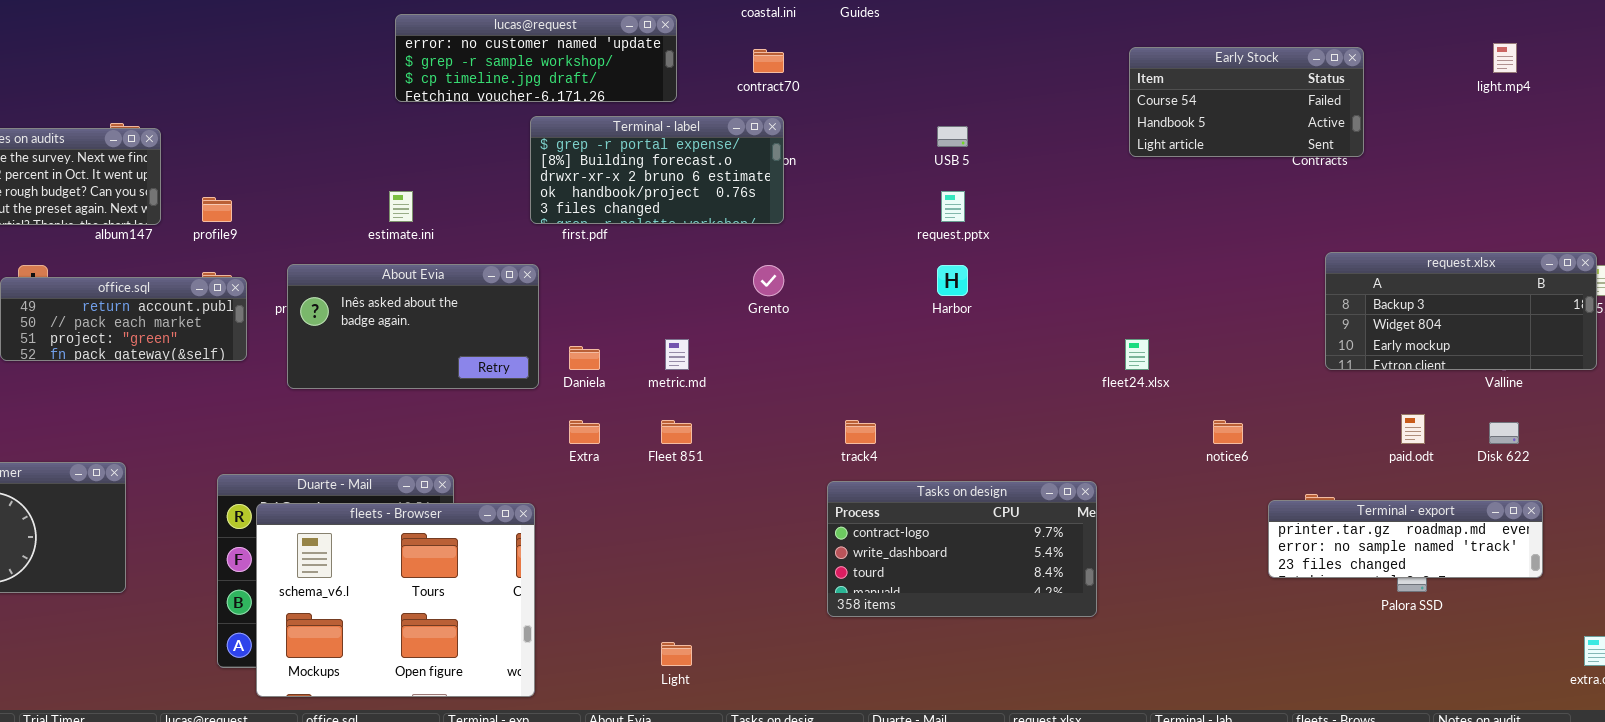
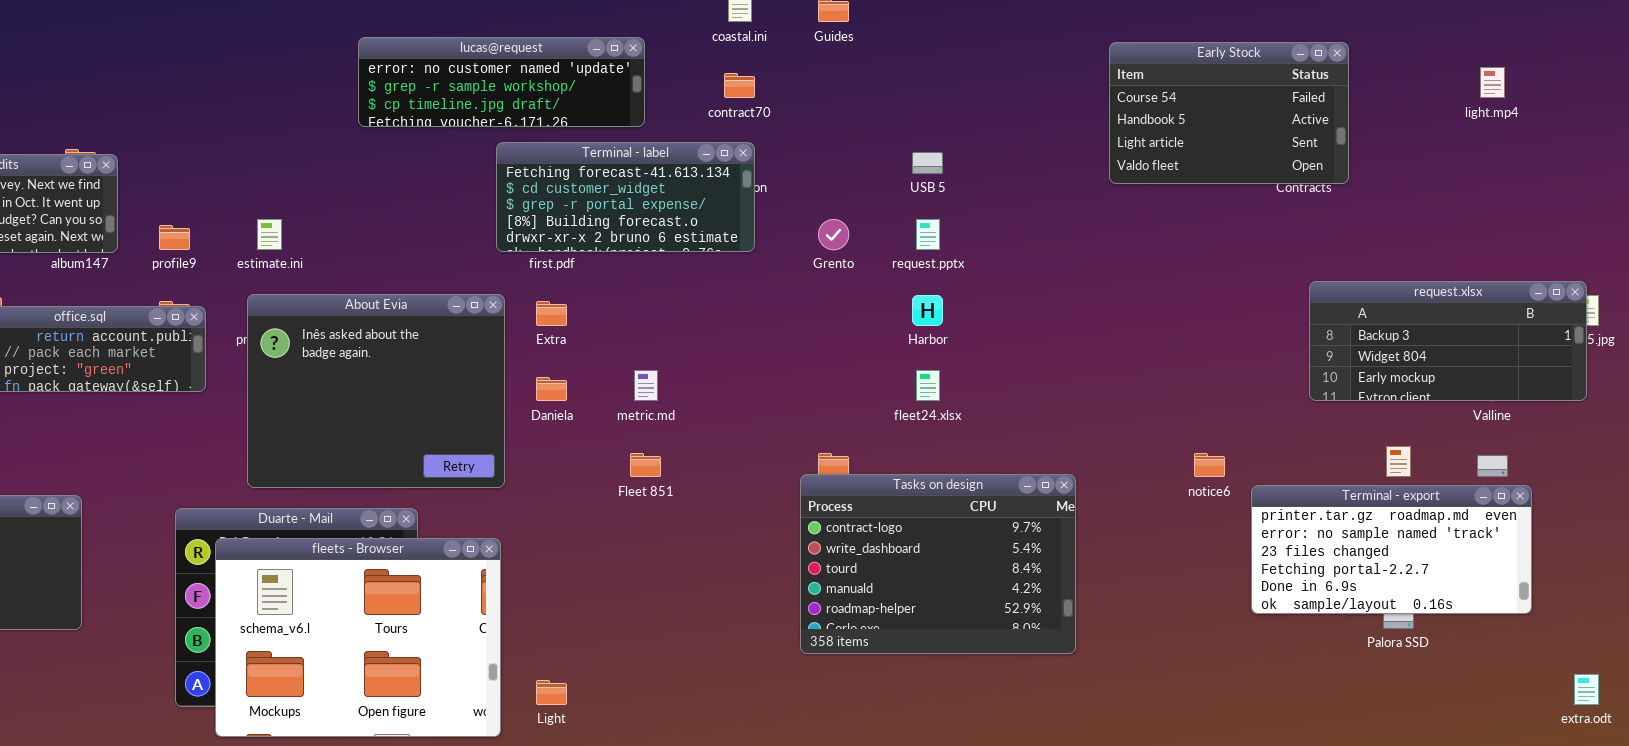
Early Stock: [1129,47,1364,157] -> [1109,42,1349,184], resized
Terminal - label: [530,116,784,224] -> [496,142,755,252], scrolled up 2 rows
estimate.ini: [389,191,413,222] -> [257,219,282,250], moved
About Evia: [287,264,539,389] -> [247,294,505,488], resized
Grento: [753,265,784,296] -> [818,219,849,250], moved
fleet24.xlsx: [1125,339,1149,370] -> [916,370,940,401], moved
Extra: [569,420,600,444] -> [536,301,567,326], moved
Tasks on design: [827,481,1097,617] -> [800,474,1076,654], resized
Terminal - export: [1268,500,1543,578] -> [1251,485,1532,614], resized
Light: [661,642,692,666] -> [536,680,567,705], moved

